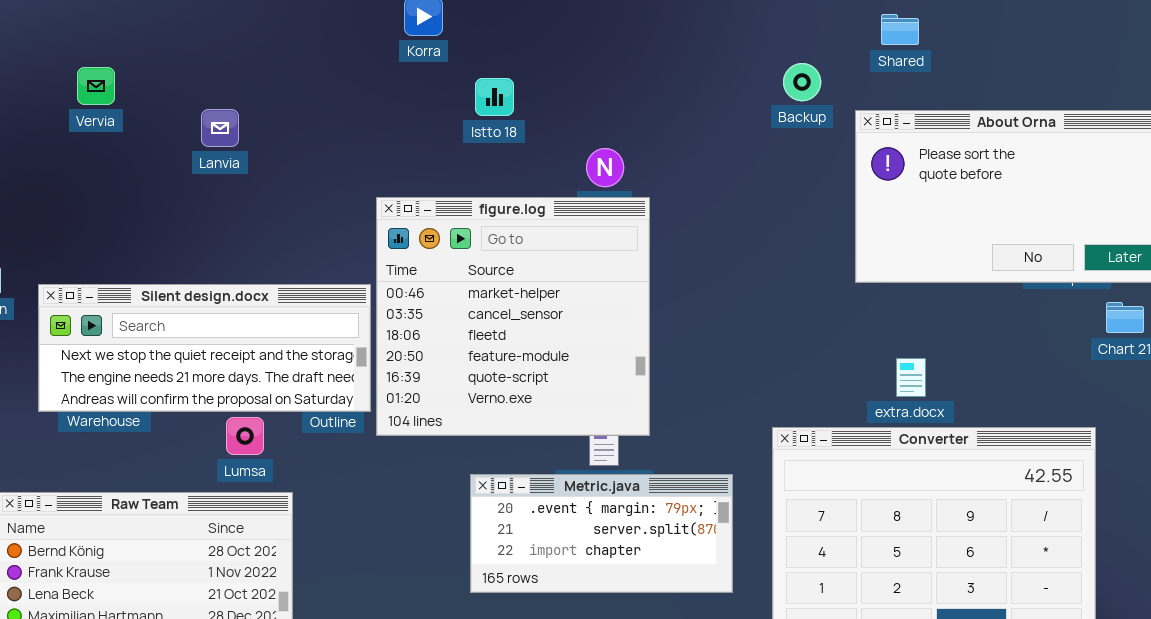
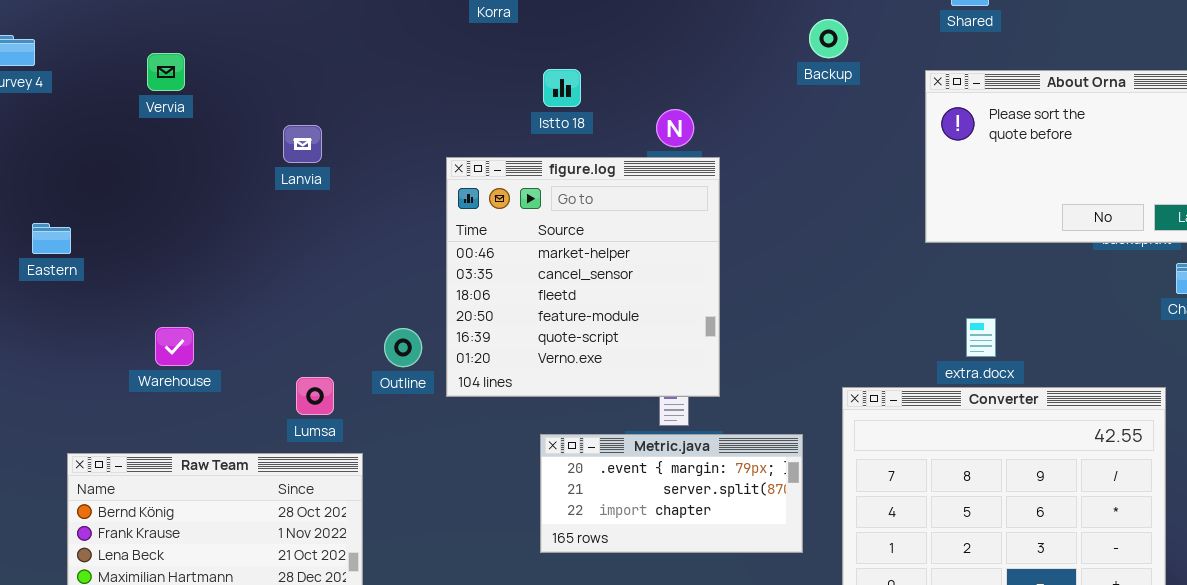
Backup: [783,63,821,101] -> [809,19,848,58], moved
Vervia: [77,67,115,105] -> [147,53,185,91], moved
Istto 18: [475,78,514,116] -> [543,69,581,107], moved
Lanvia: [201,109,239,147] -> [283,125,322,163], moved
Silent design.docx: [38,284,371,412] -> none, closed

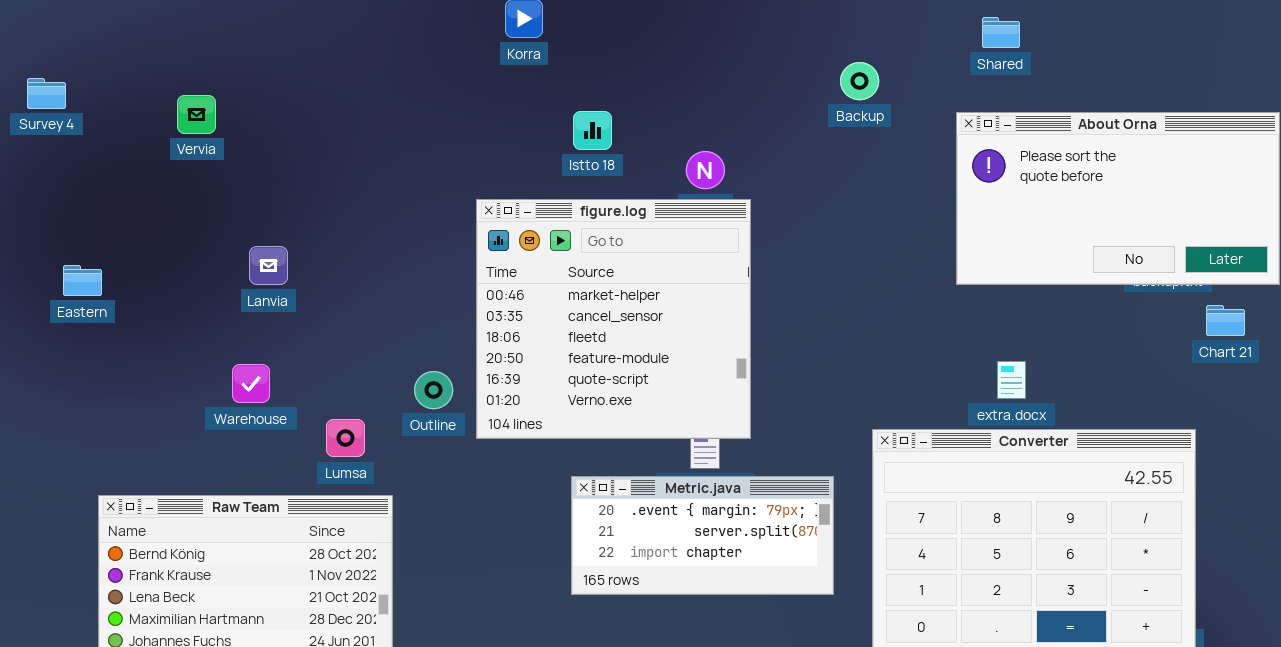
Lanvia: [283,125,322,163] -> [249,246,288,285], moved
Warehouse: [155,327,194,366] -> [232,364,270,403], moved

